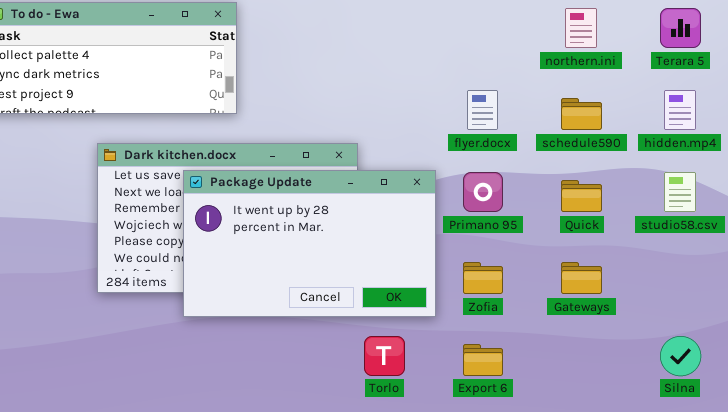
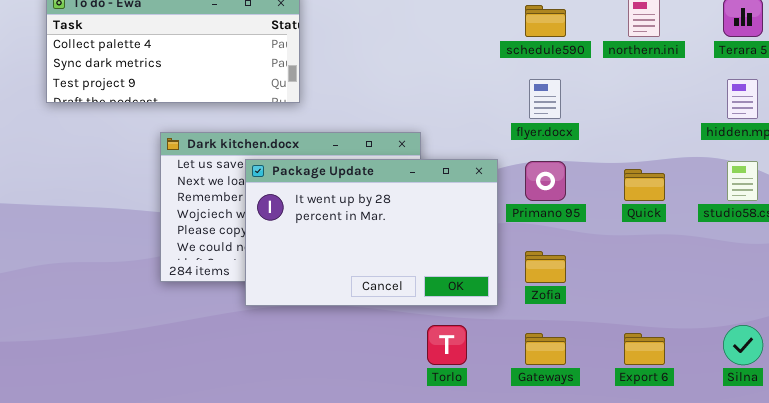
schedule590: [561,98,602,130] -> [525,5,566,37], moved
Gateways: [561,262,602,294] -> [525,333,566,365], moved
Export 6: [463,344,503,376] -> [624,333,665,365], moved

